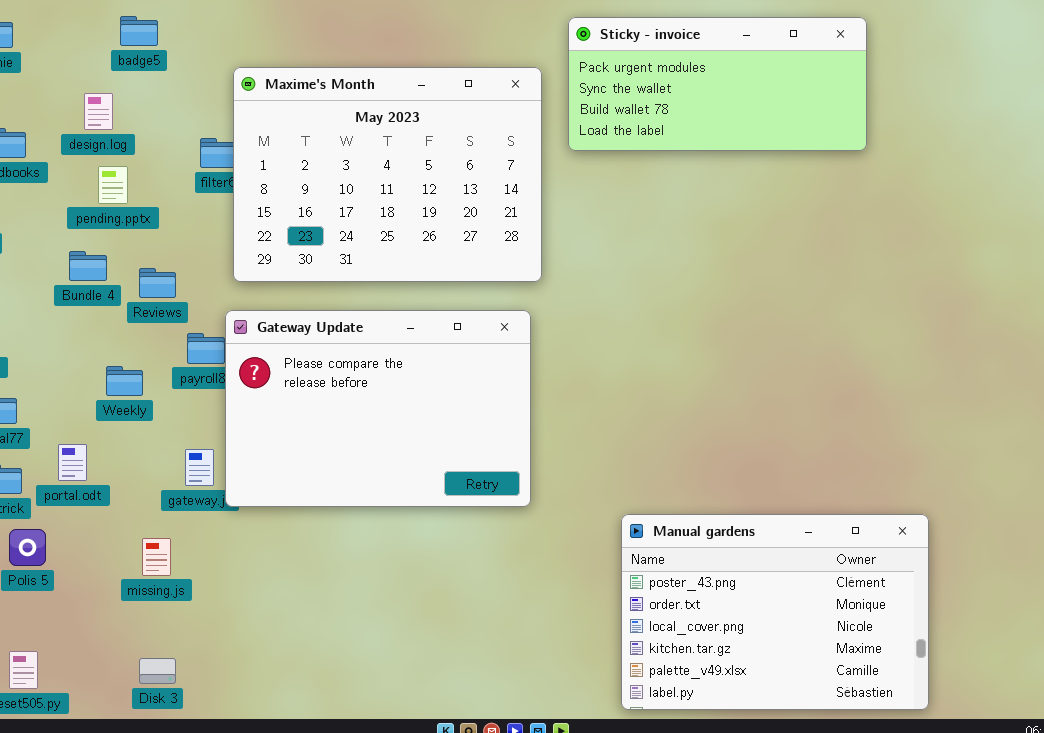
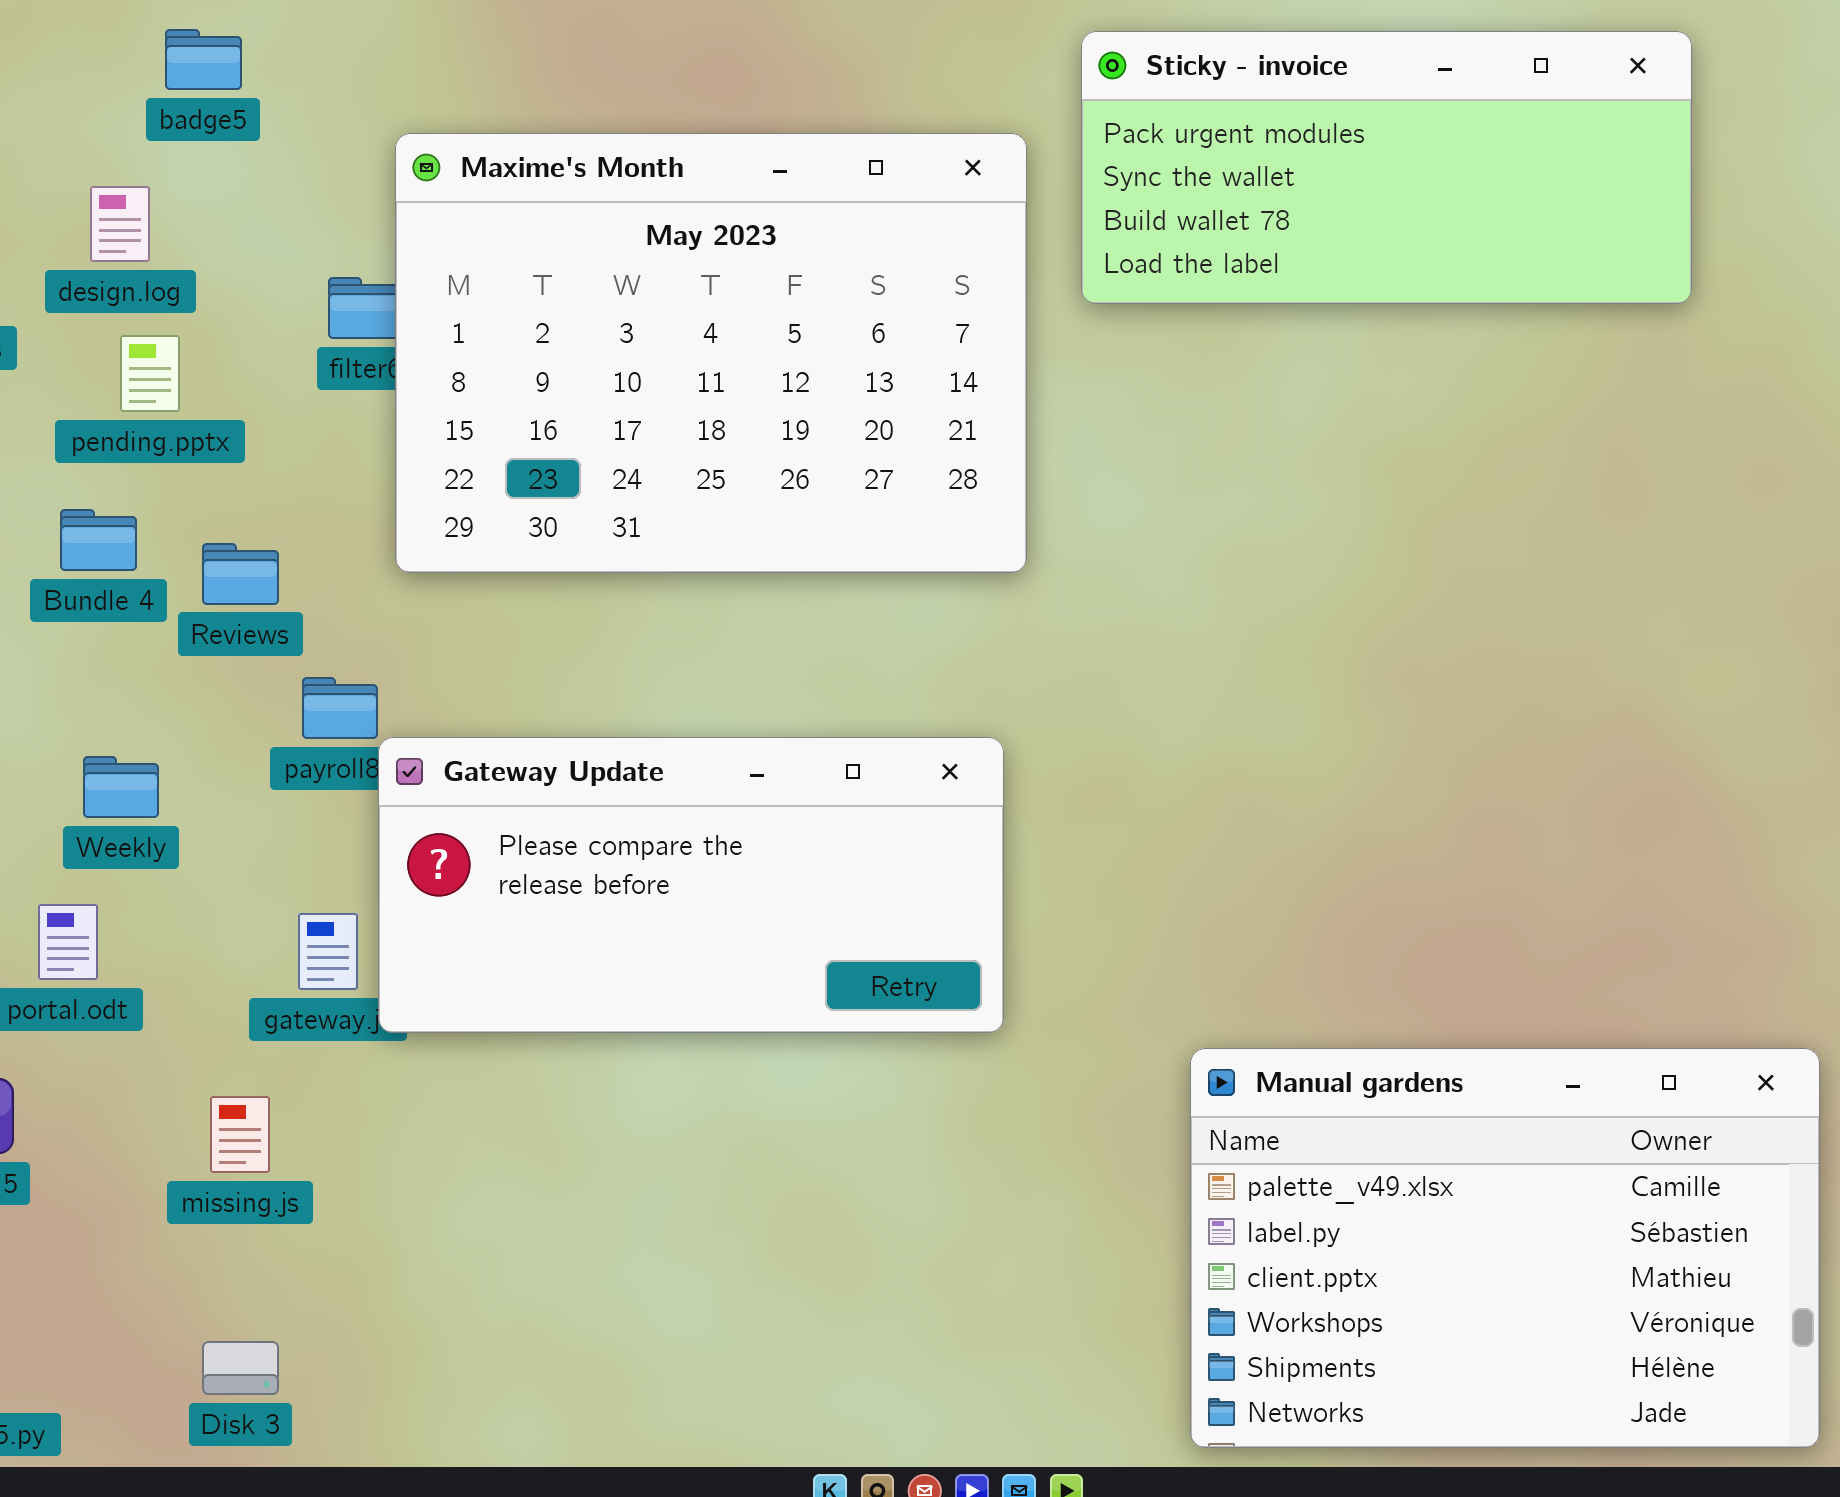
Gateway Update: [225,310,531,507] -> [378,737,1004,1033], resized
Weekly: [106,366,143,396] -> [83,756,159,818], moved
Manual gardens: [621,514,929,710] -> [1190,1048,1820,1448], scrolled down 4 rows

